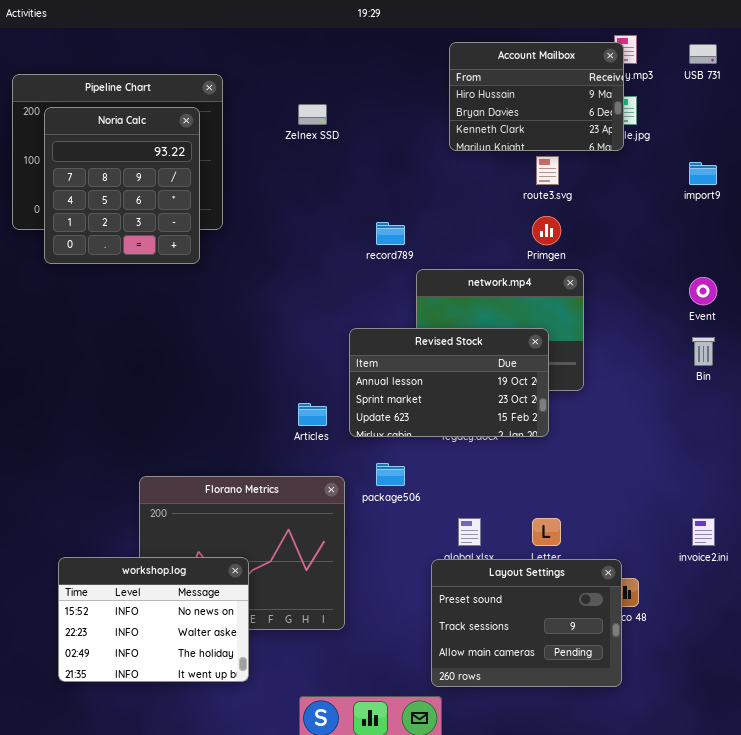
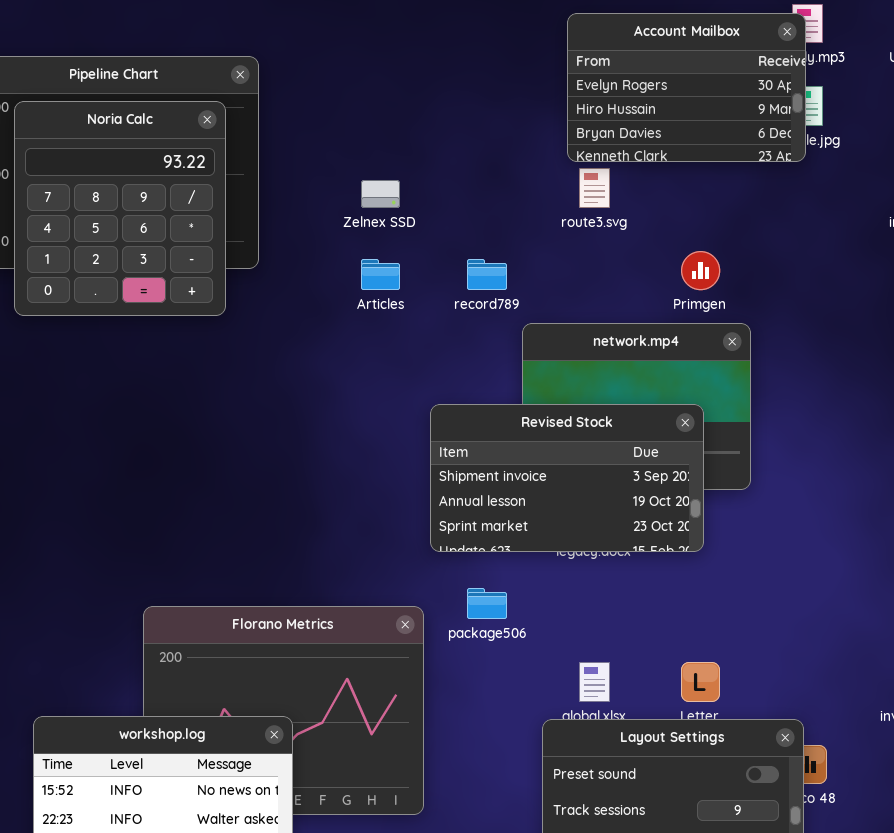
Account Mailbox: [449,42,624,151] -> [567,13,806,162], scrolled up 1 row
Zelnex SSD: [298,104,327,125] -> [361,180,400,208], moved
route3.svg: [536,156,559,185] -> [579,168,610,208], moved
Revised Stock: [349,328,549,437] -> [430,404,704,552], scrolled up 1 row
Articles: [298,403,327,426] -> [361,259,400,290], moved

